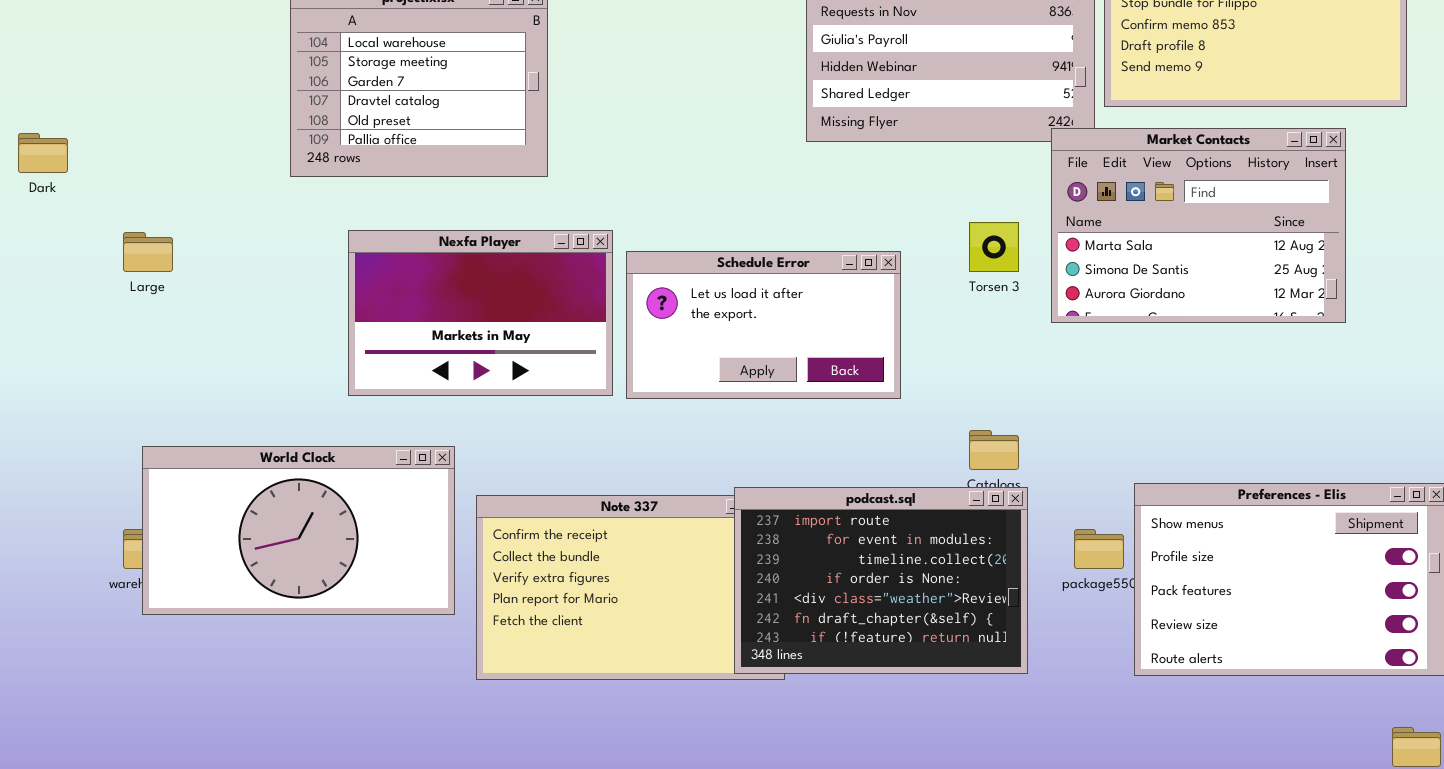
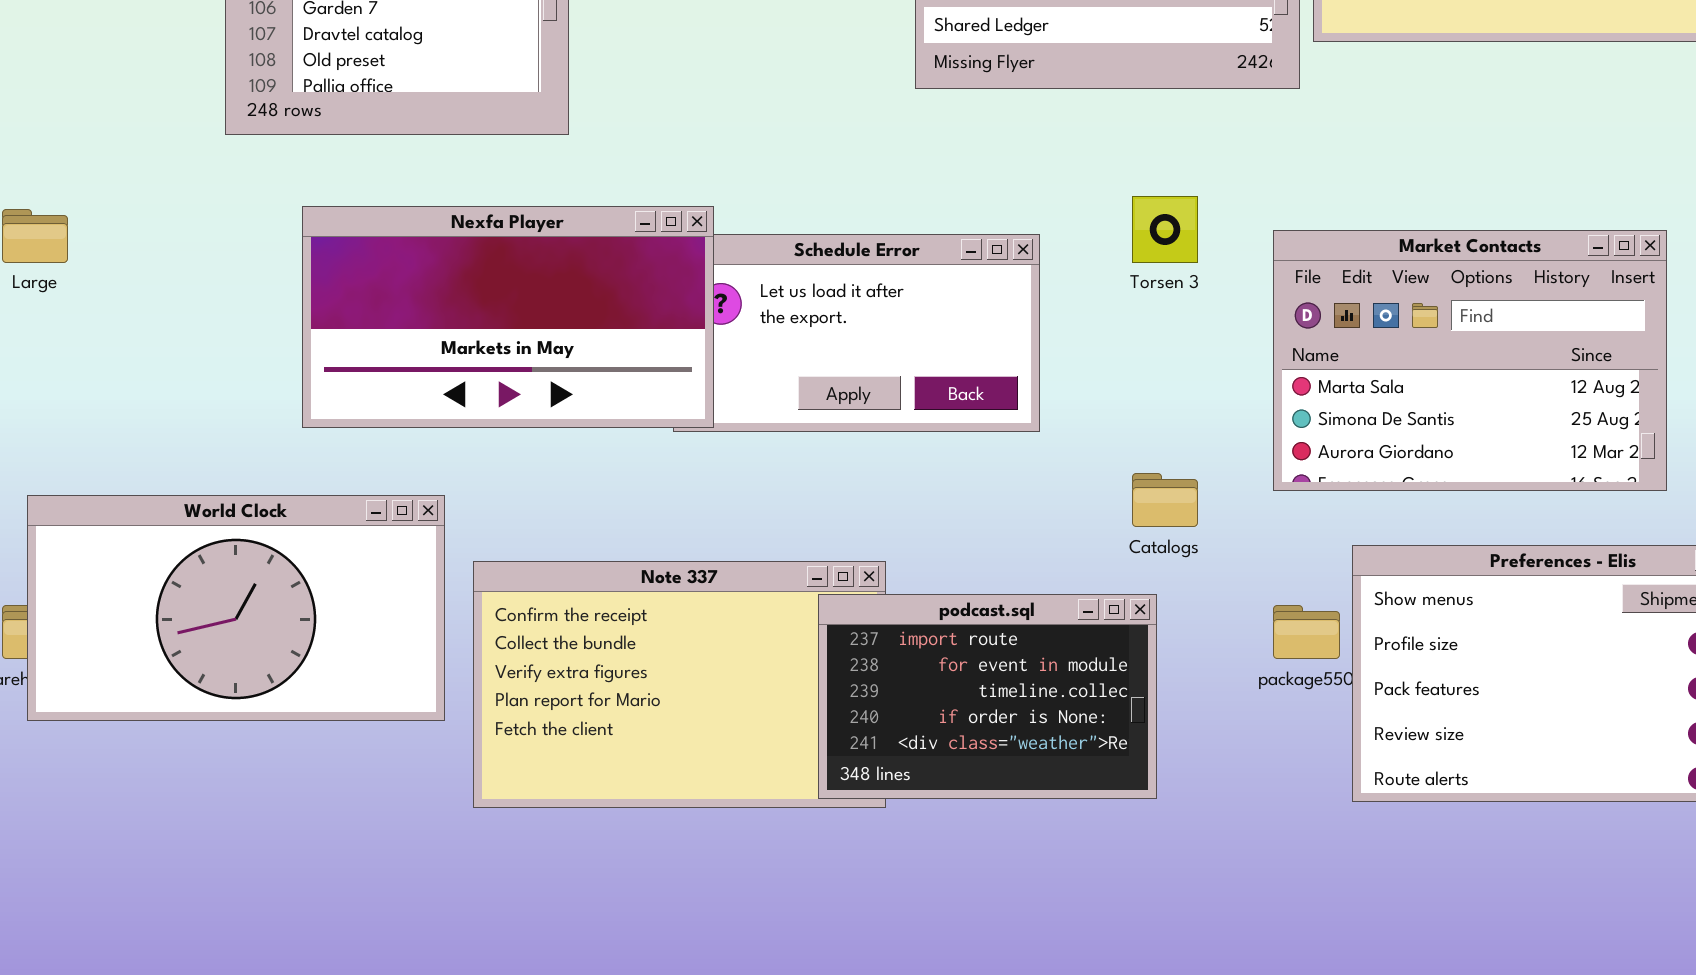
Market Contacts: [1051,128,1346,323] -> [1273,230,1667,491], moved
Nexfa Player: [348,230,613,396] -> [302,206,714,428], resized
podcast.sql: [734,487,1028,674] -> [818,594,1157,799], resized

